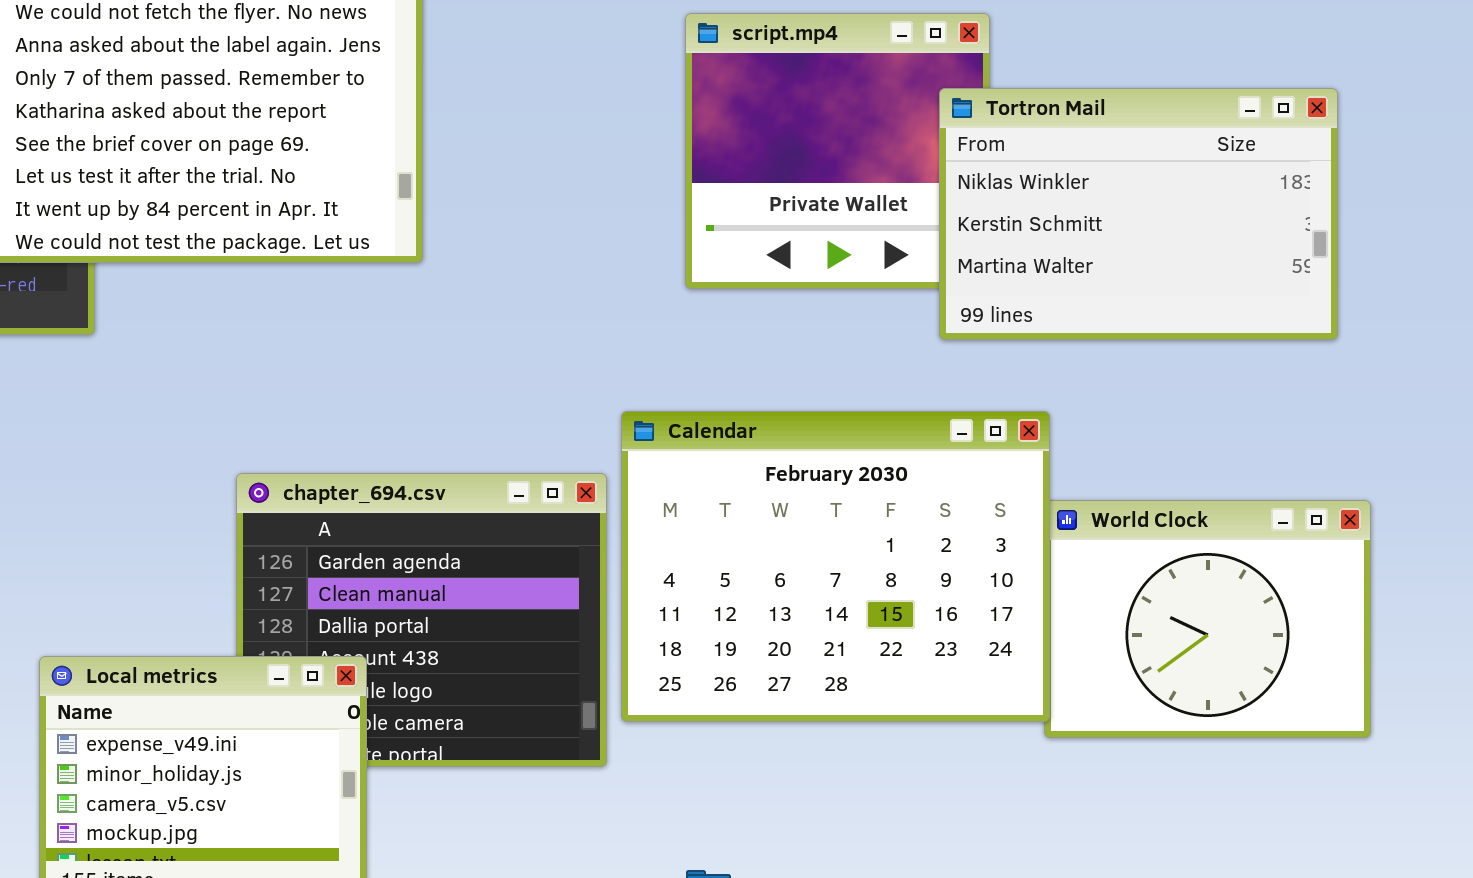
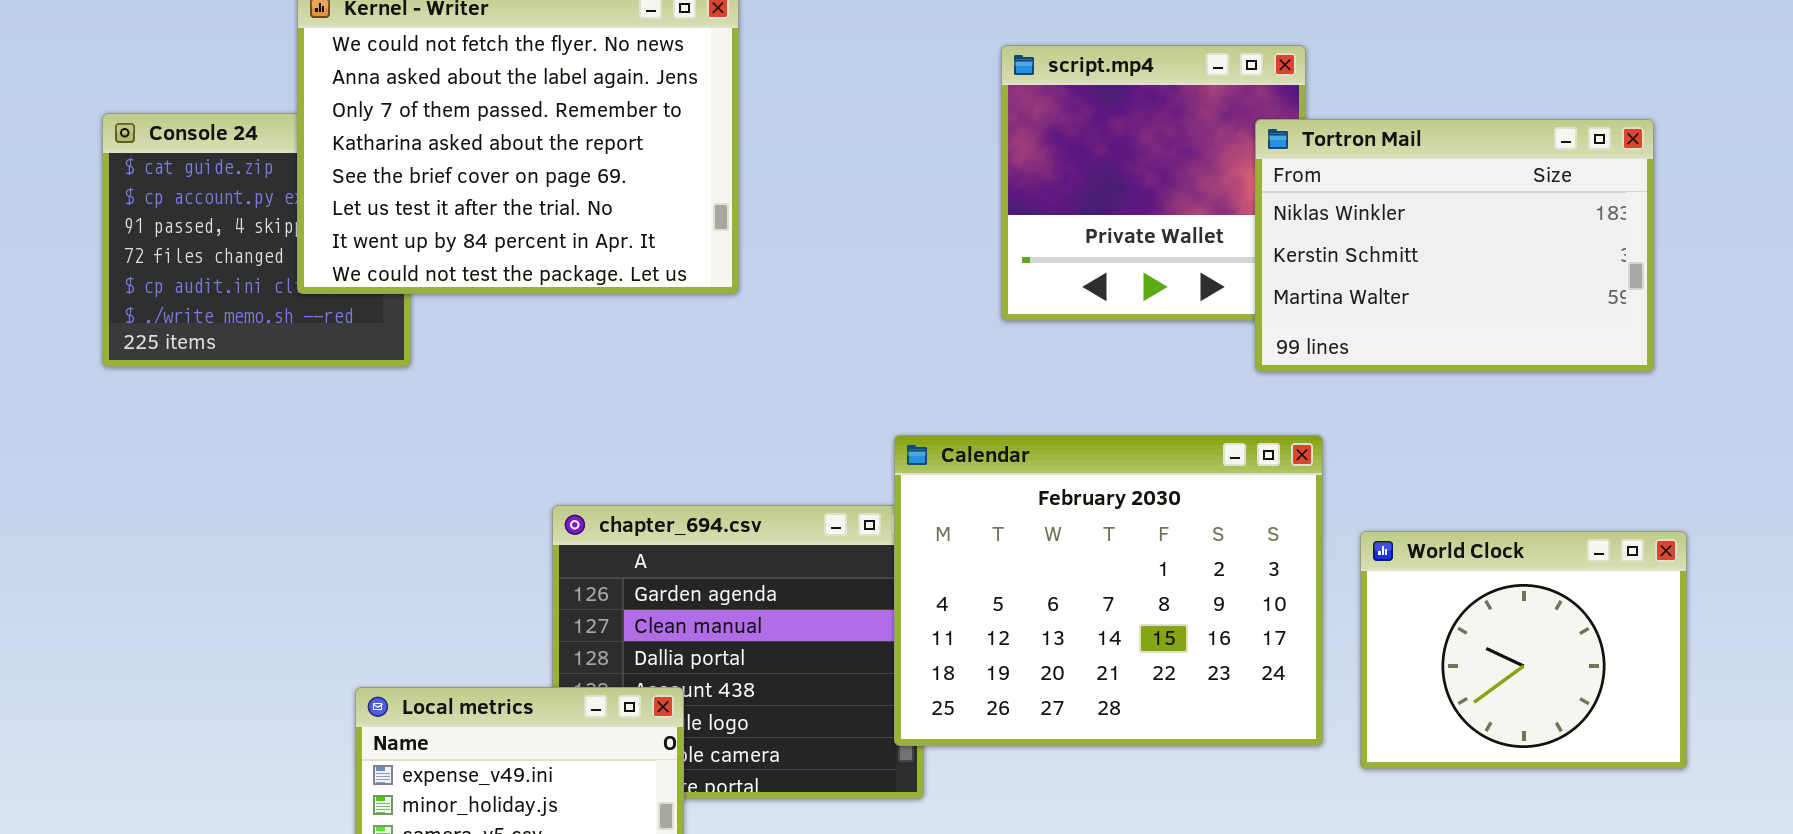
Calendar: [621,411,1050,722] -> [894,435,1323,746], moved

